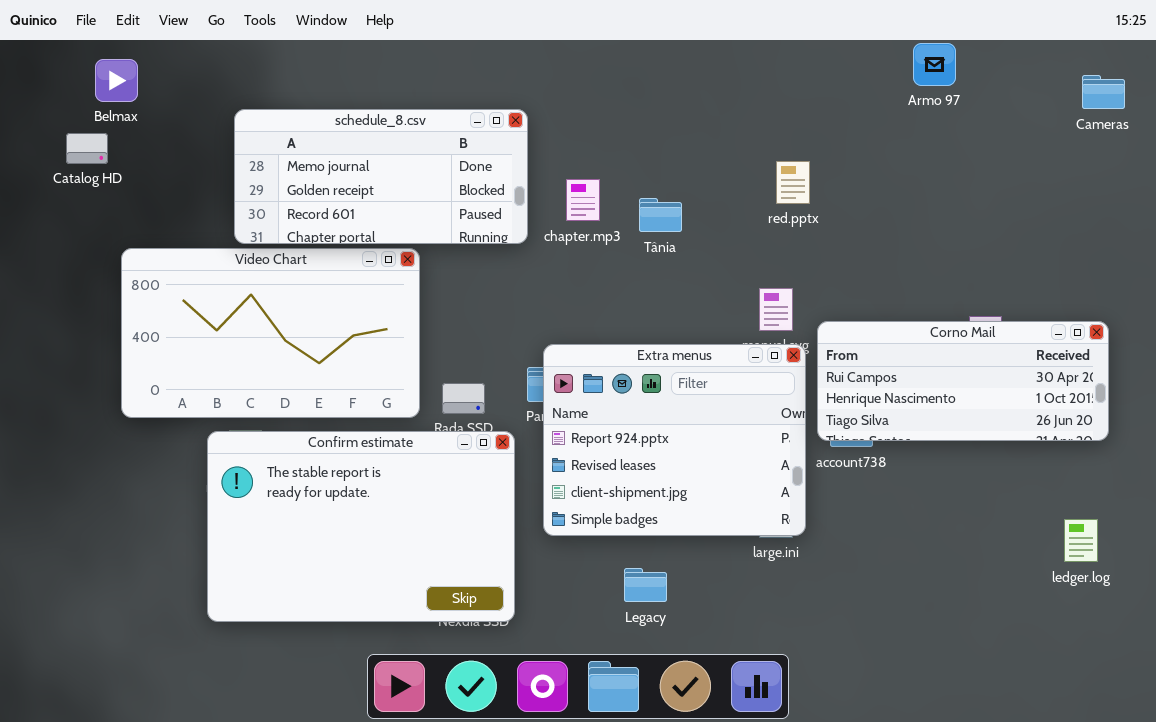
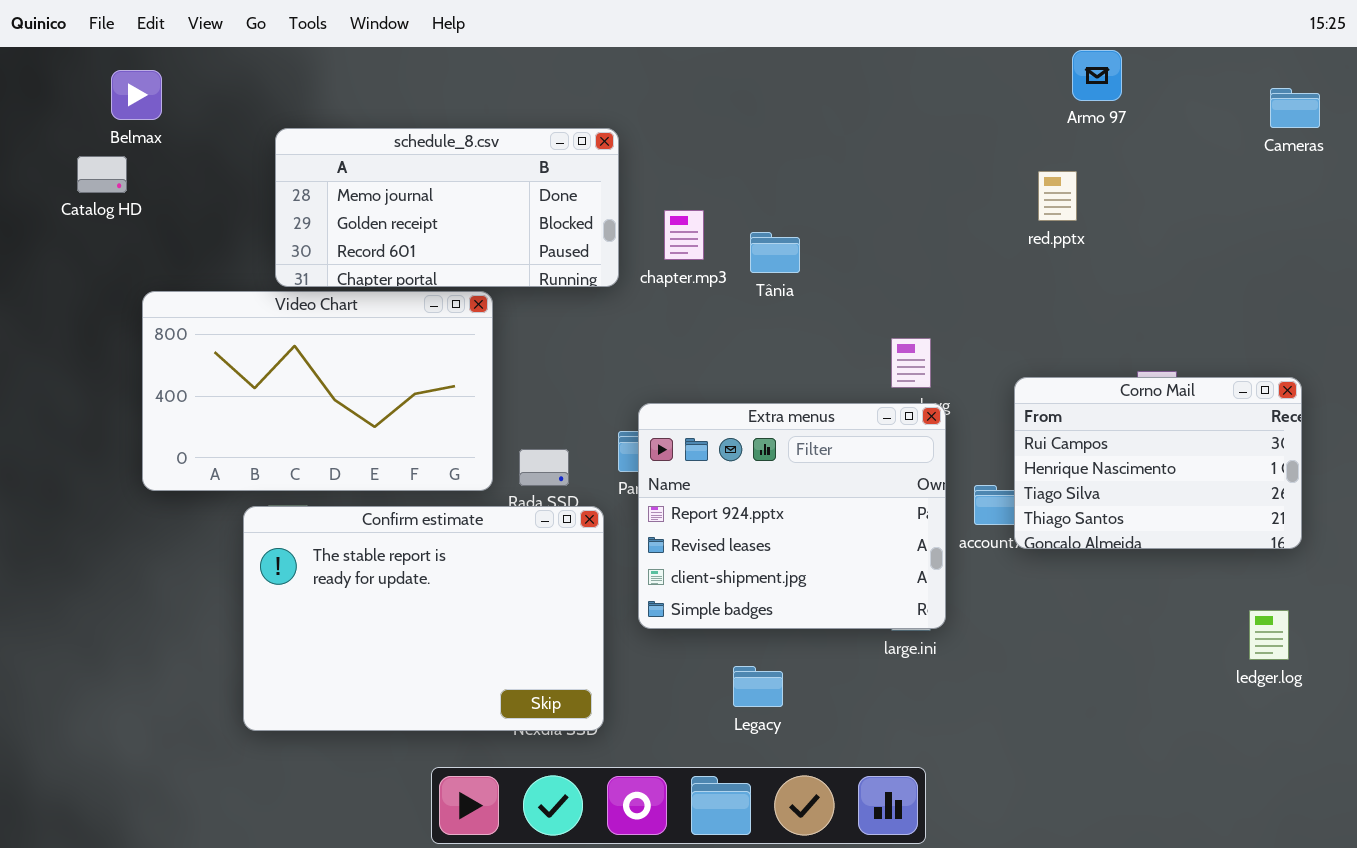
red.pptx: [776,161,810,204] -> [1038,171,1077,221], moved
Corno Mail: [817,321,1109,441] -> [1014,377,1302,549], resized

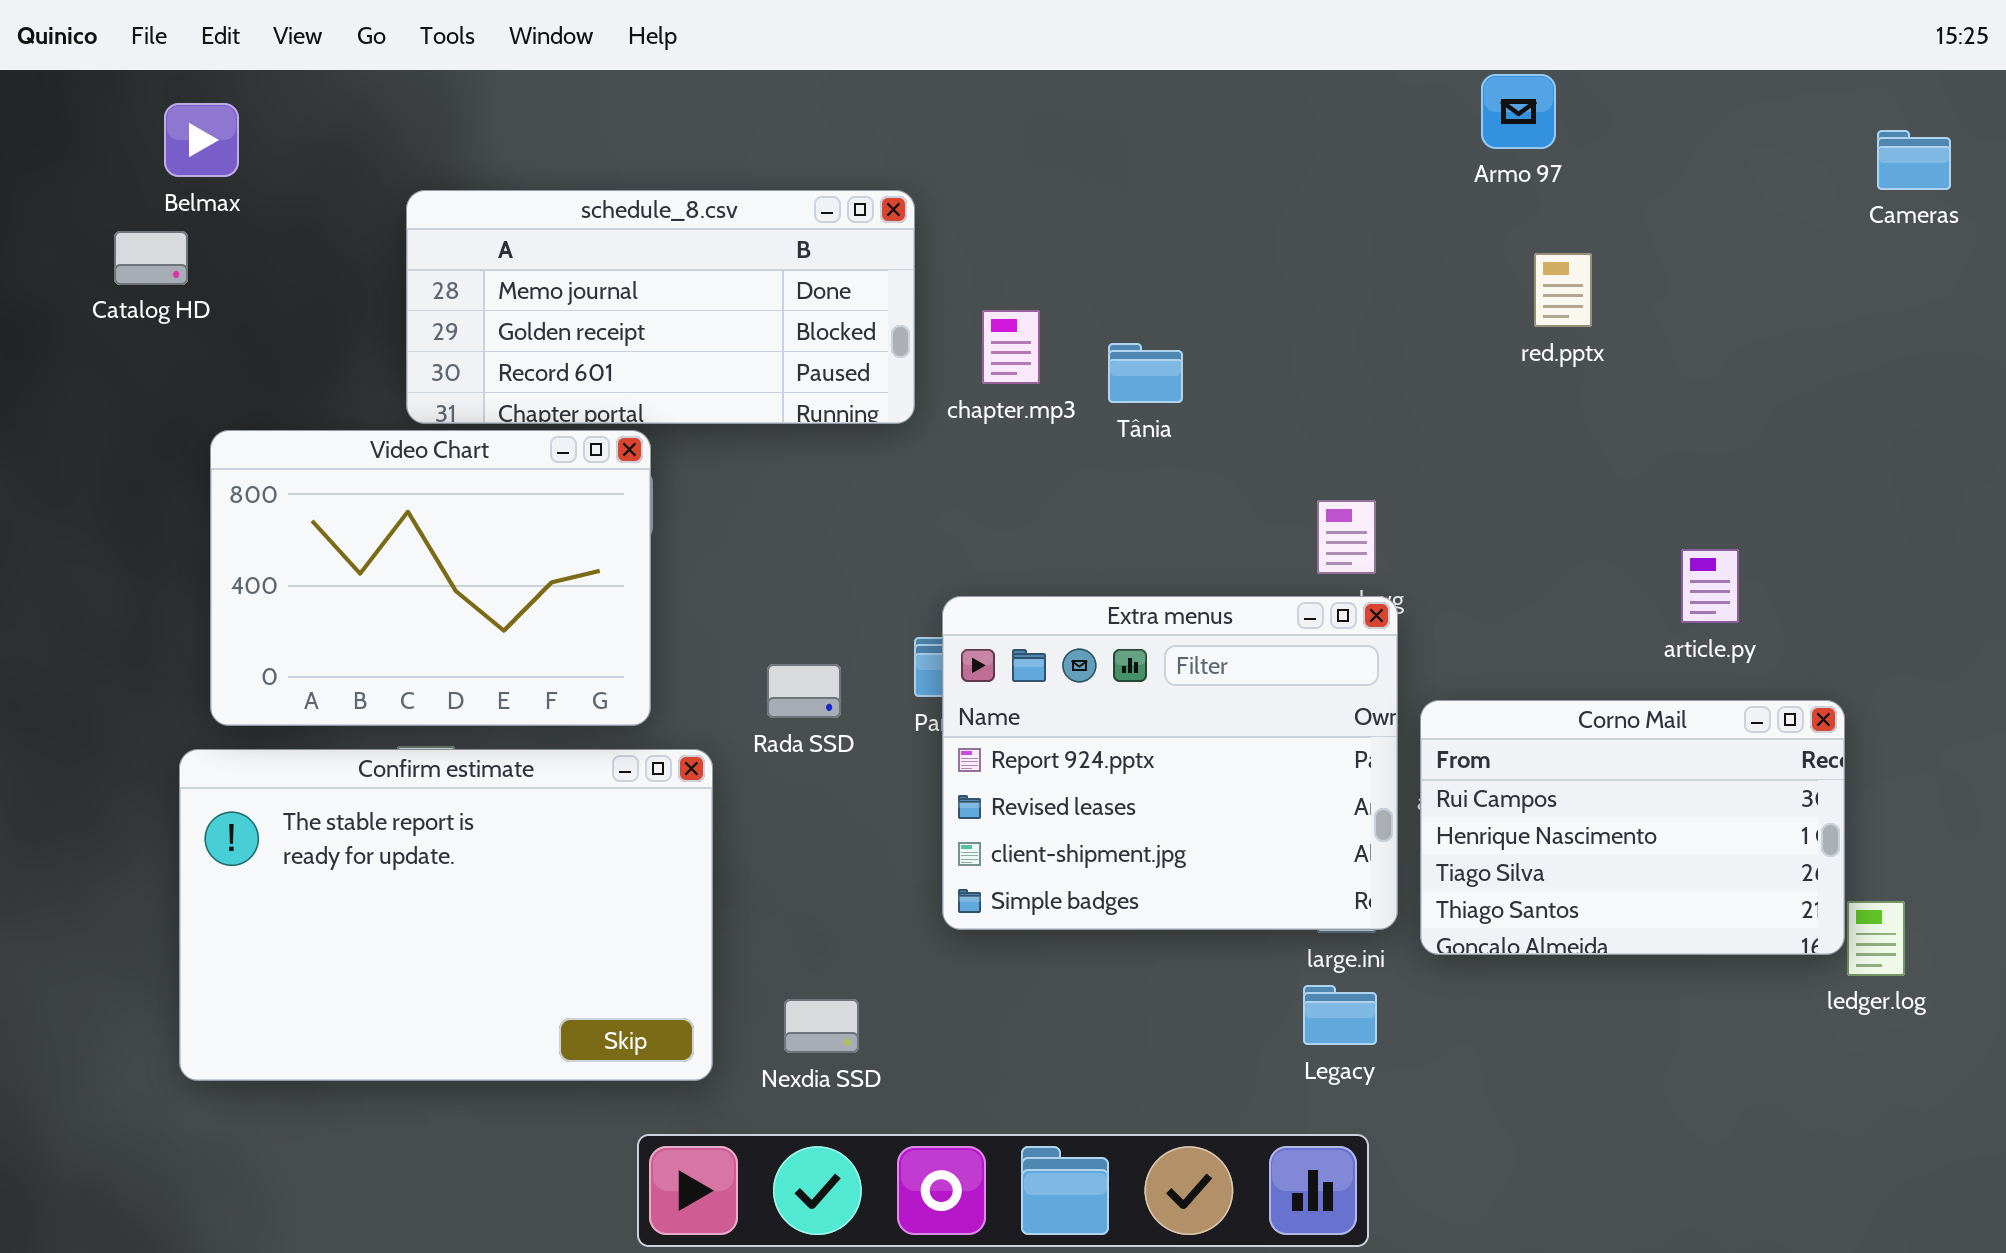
Armo 97: [1072,50,1122,101] -> [1481,74,1556,149], moved
Video Chart: [142,291,493,491] -> [210,430,651,726], resized
Corno Mail: [1014,377,1302,549] -> [1420,700,1845,955], moved
Confirm estimate: [243,506,604,731] -> [179,749,713,1081], moved
Legacy: [733,666,783,707] -> [1303,985,1377,1045], moved

